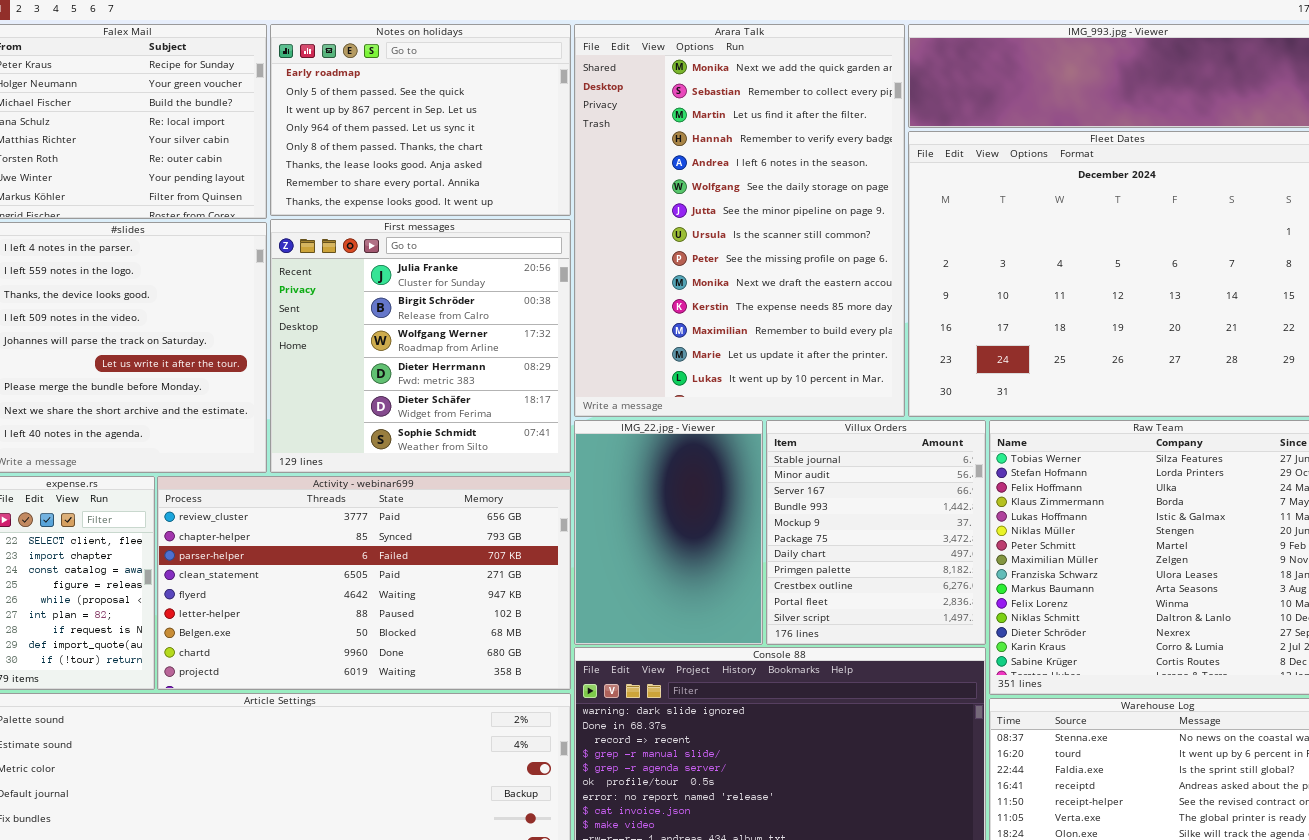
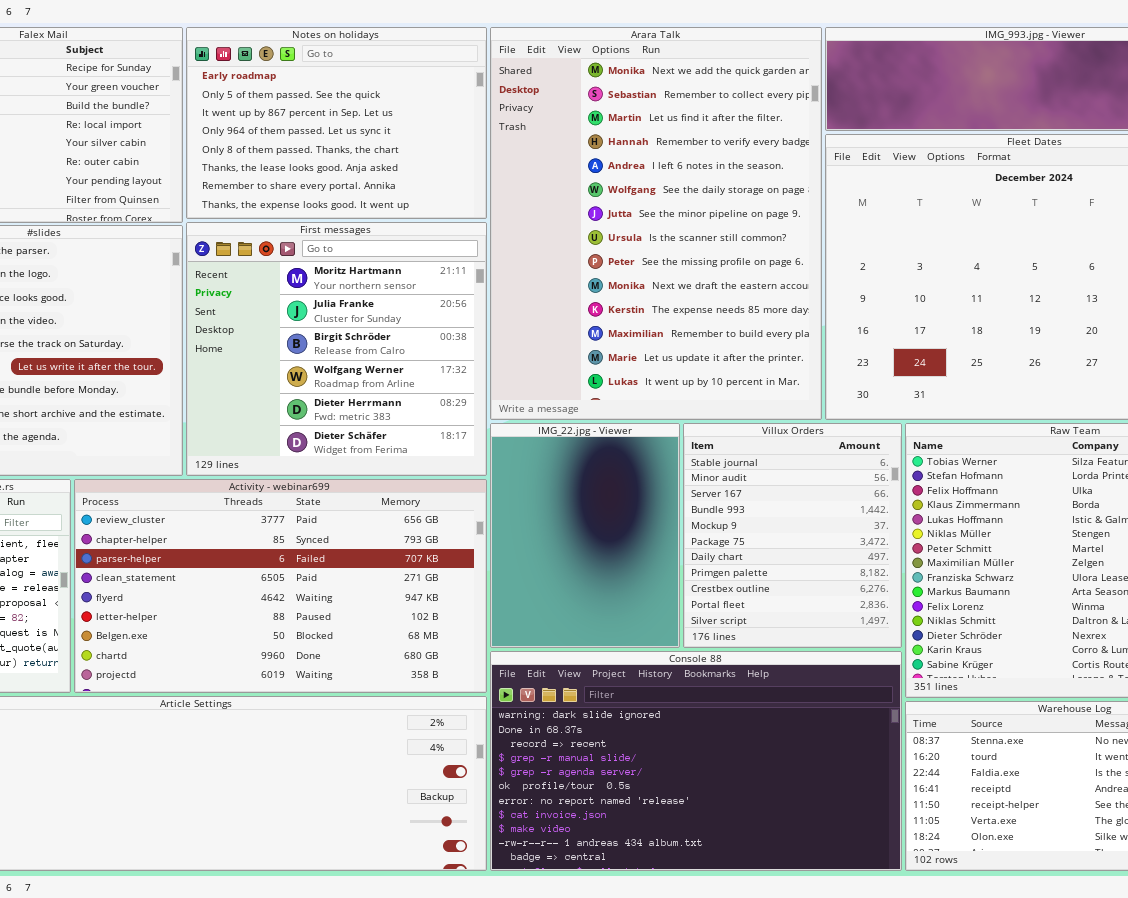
First messages: [270,219,571,473] -> [186,222,487,476], scrolled up 1 row

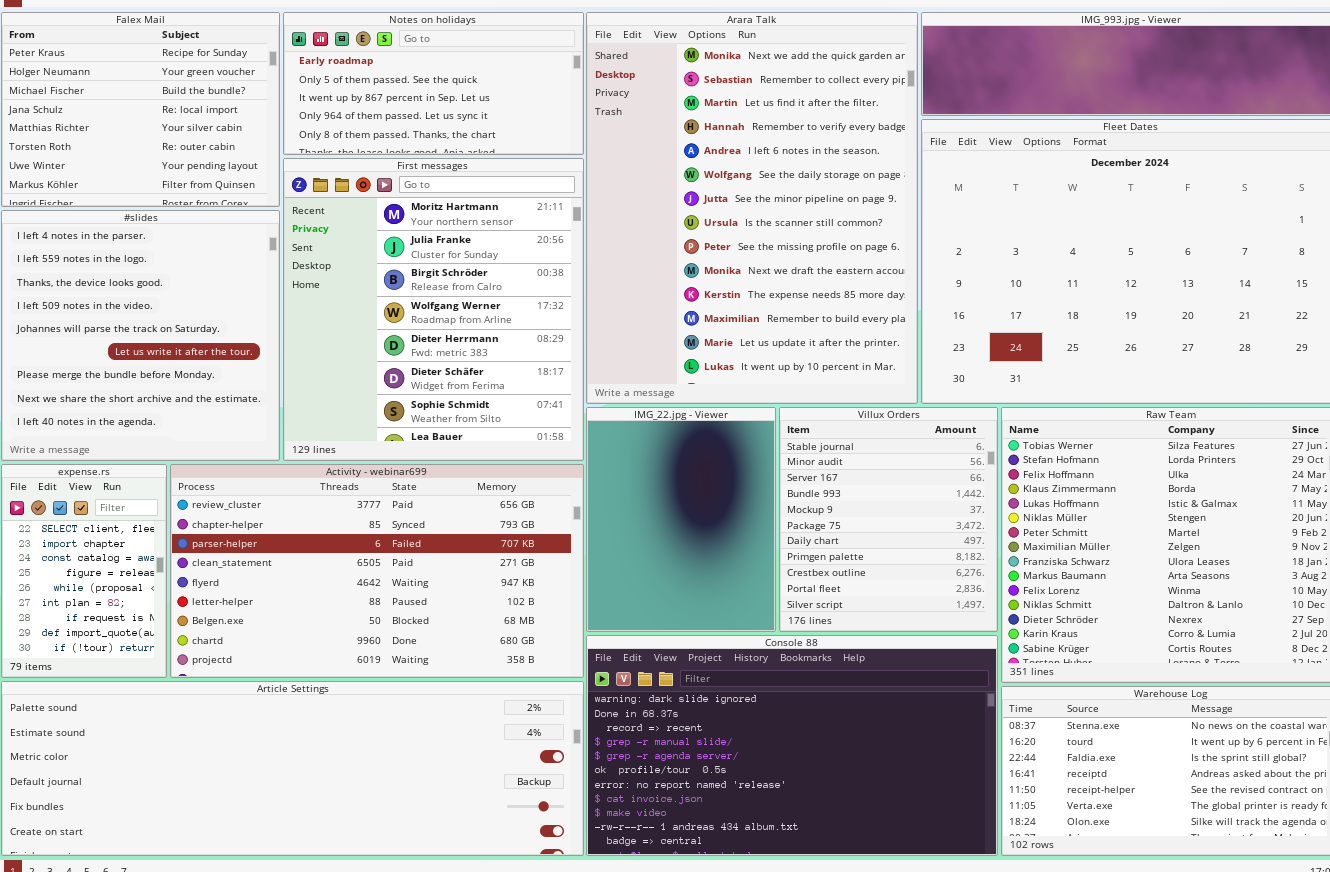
Notes on holidays: [186,27,487,219] -> [283,12,584,155], resized
First messages: [186,222,487,476] -> [283,158,584,461], resized

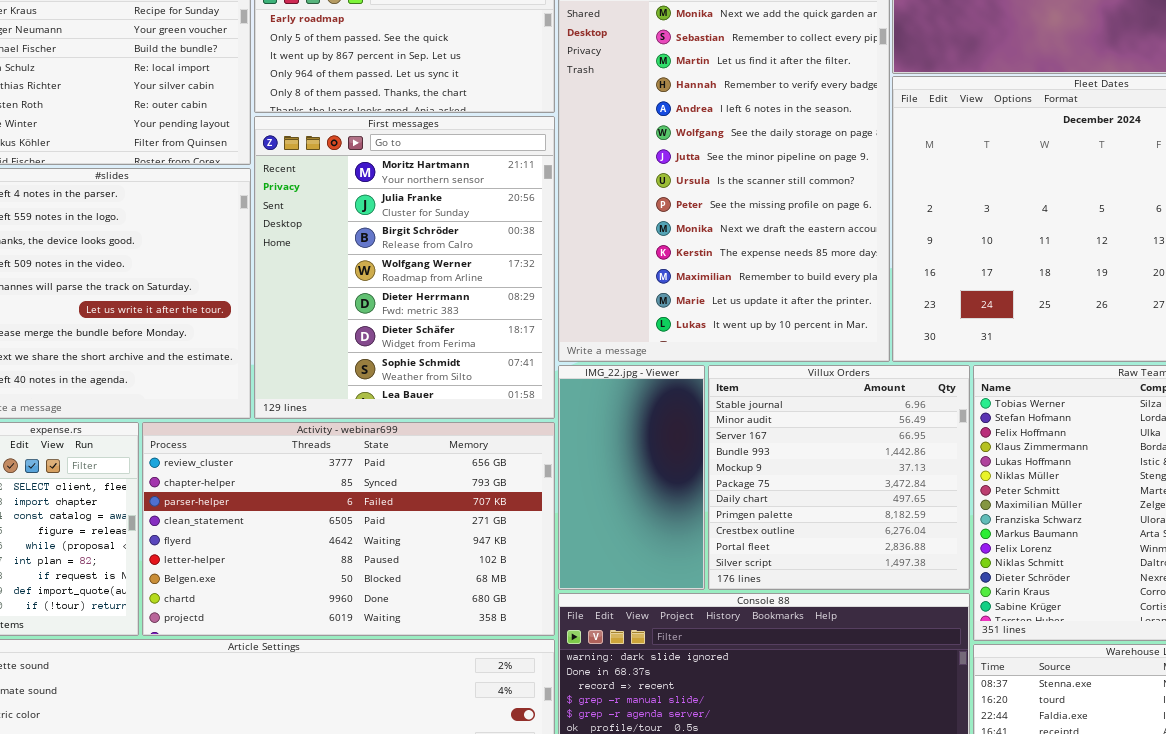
IMG_22.jpg - Viewer: [586,407,776,632] -> [558,365,705,590], resized
Villux Orders: [779,407,998,632] -> [708,365,970,590], resized

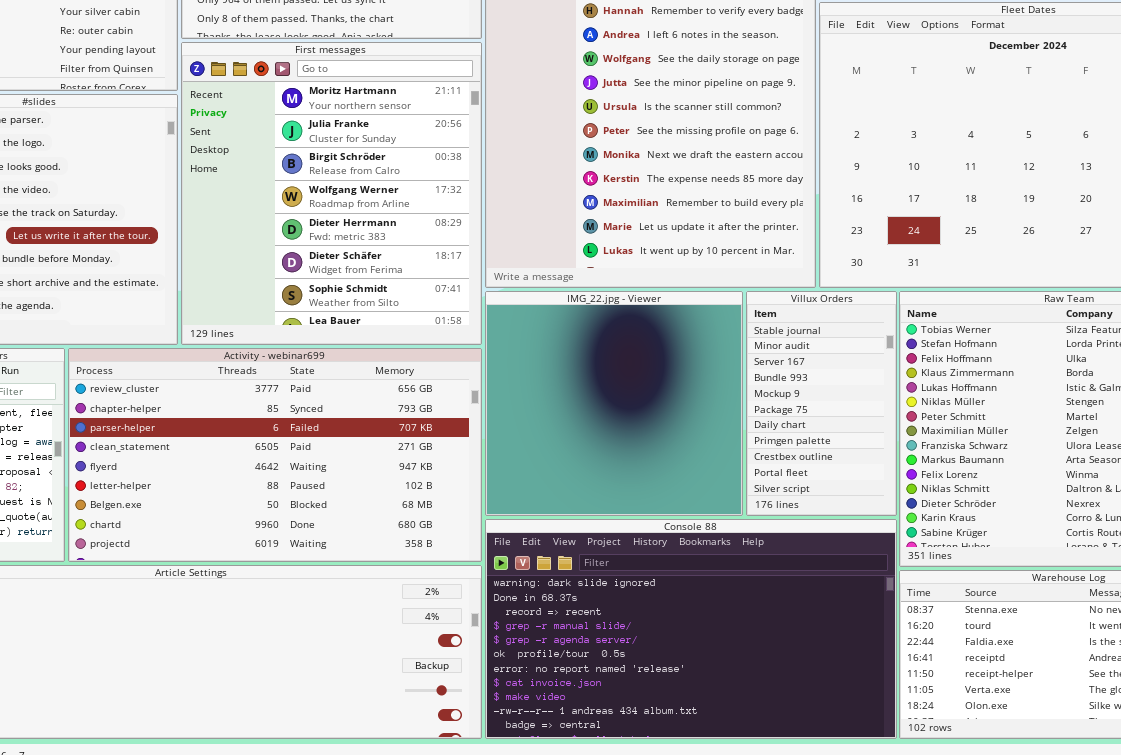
IMG_22.jpg - Viewer: [558,365,705,590] -> [485,291,743,516], resized
Villux Orders: [708,365,970,590] -> [746,291,897,516], resized

